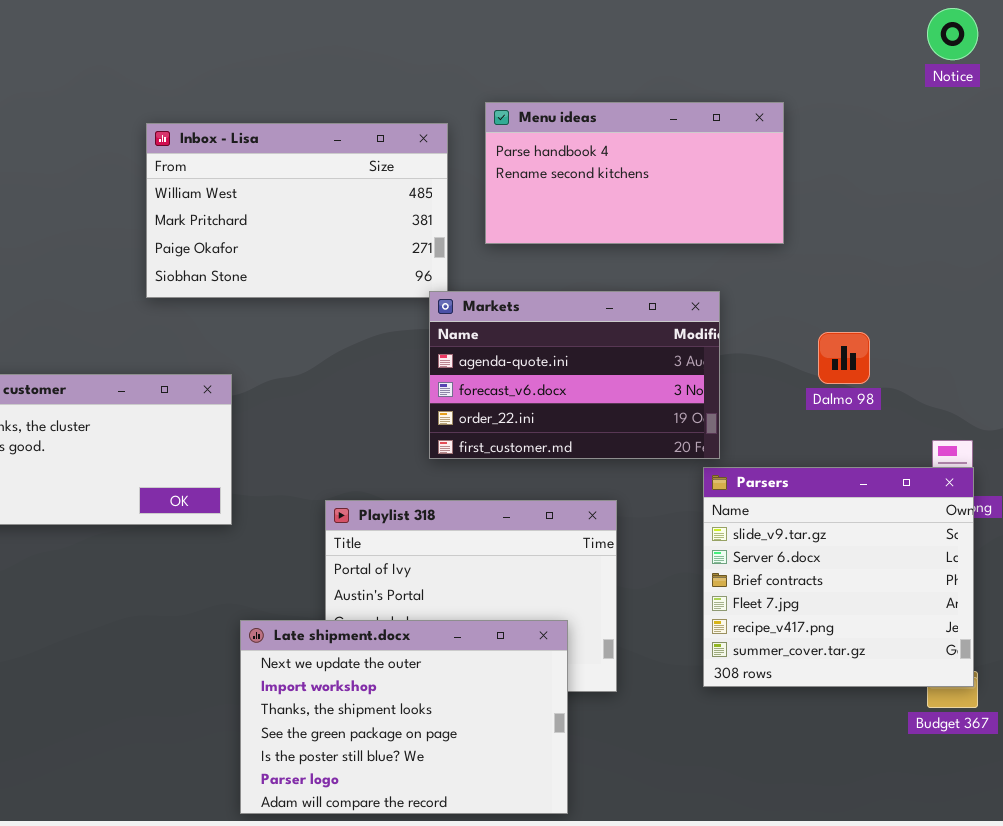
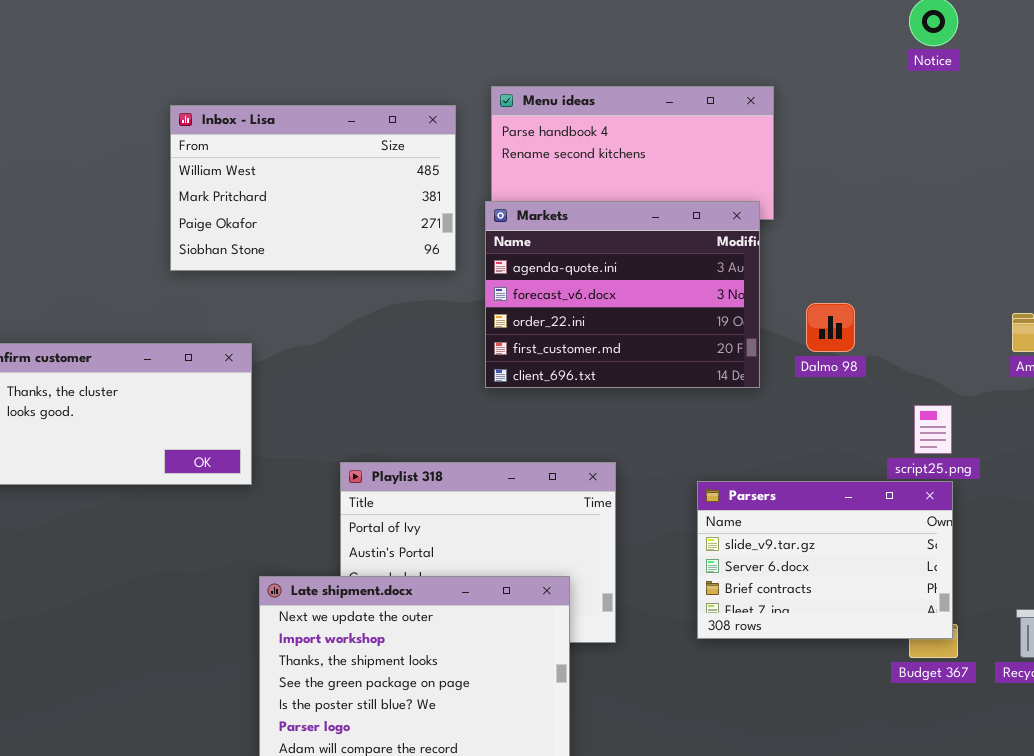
Markets: [429,291,720,459] -> [485,201,760,388], moved, resized
Parsers: [703,467,974,687] -> [697,481,953,639], resized

